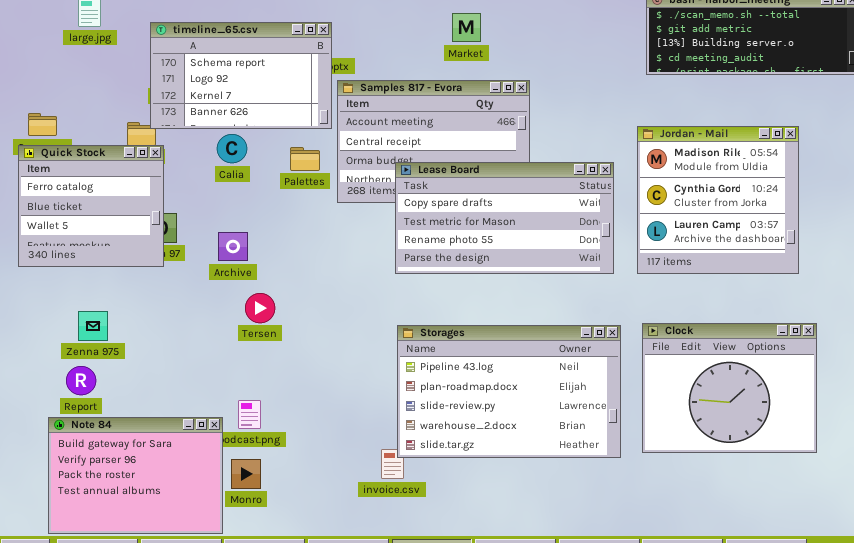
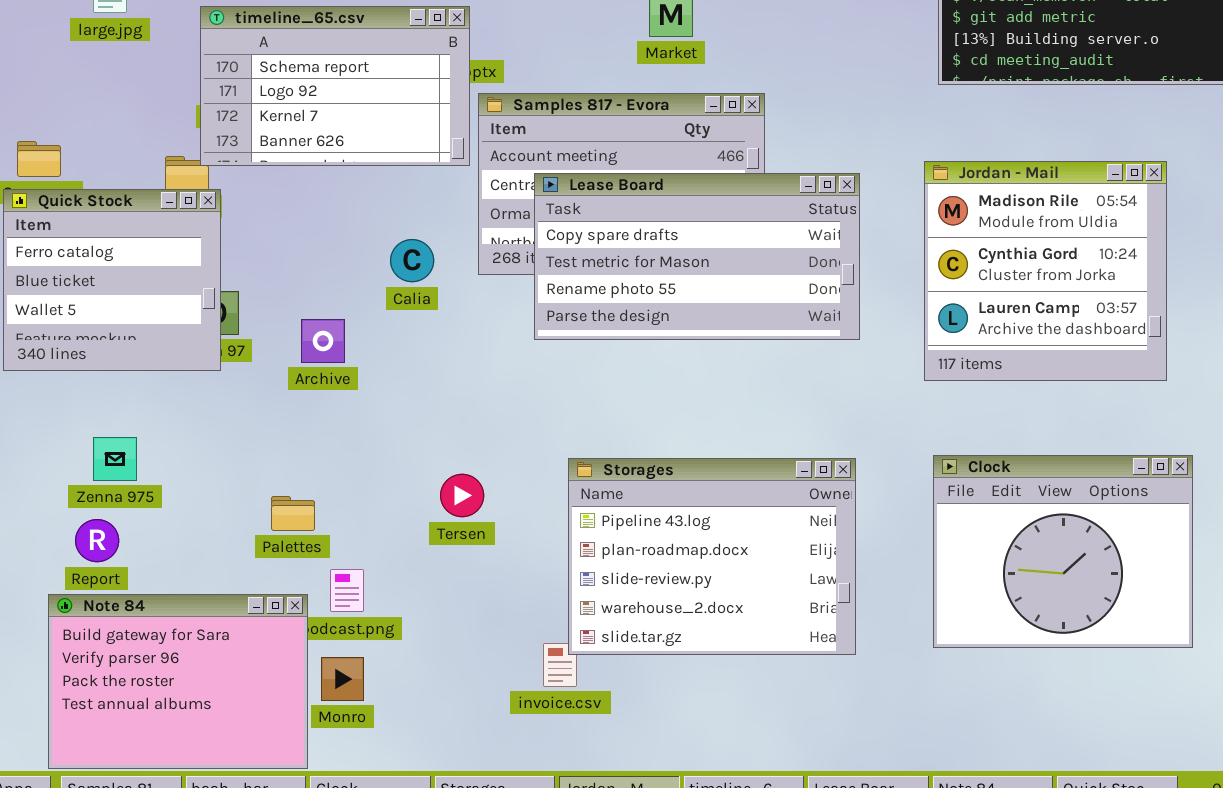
Calia: [217,134,247,163] -> [390,239,434,282], moved
Palettes: [290,147,320,171] -> [271,496,315,531], moved
Lease Board: [395,162,614,274] -> [534,173,860,340], moved
Tersen: [245,293,275,323] -> [440,474,484,517], moved
Storages: [397,325,621,458] -> [568,458,856,655], resized

